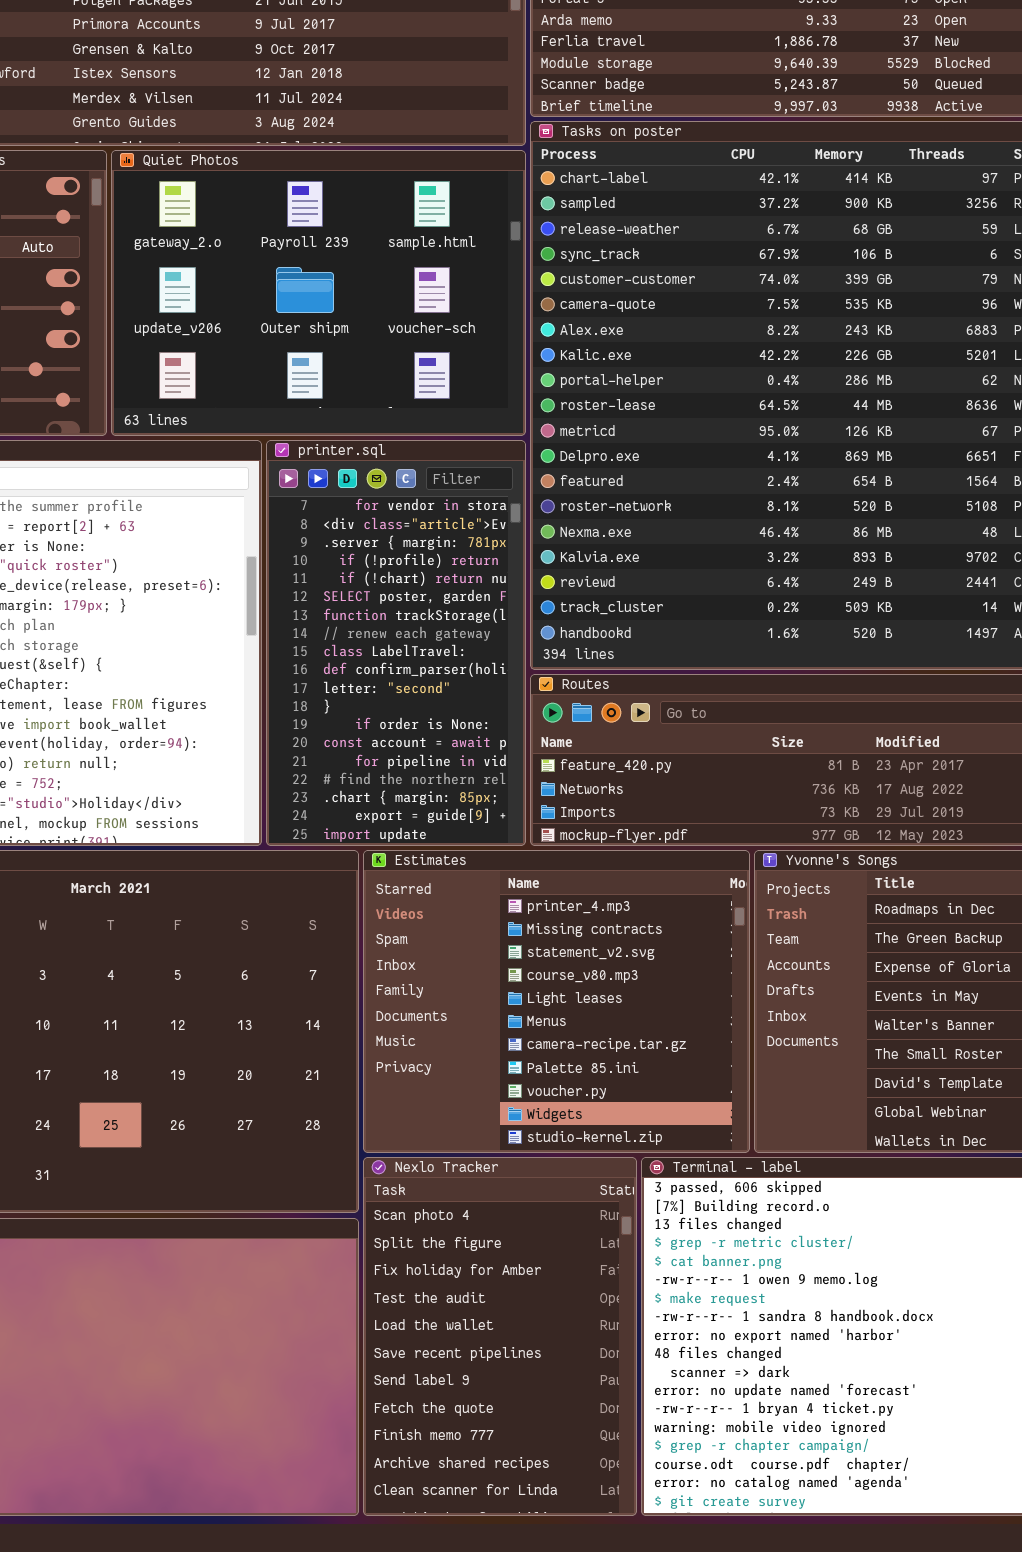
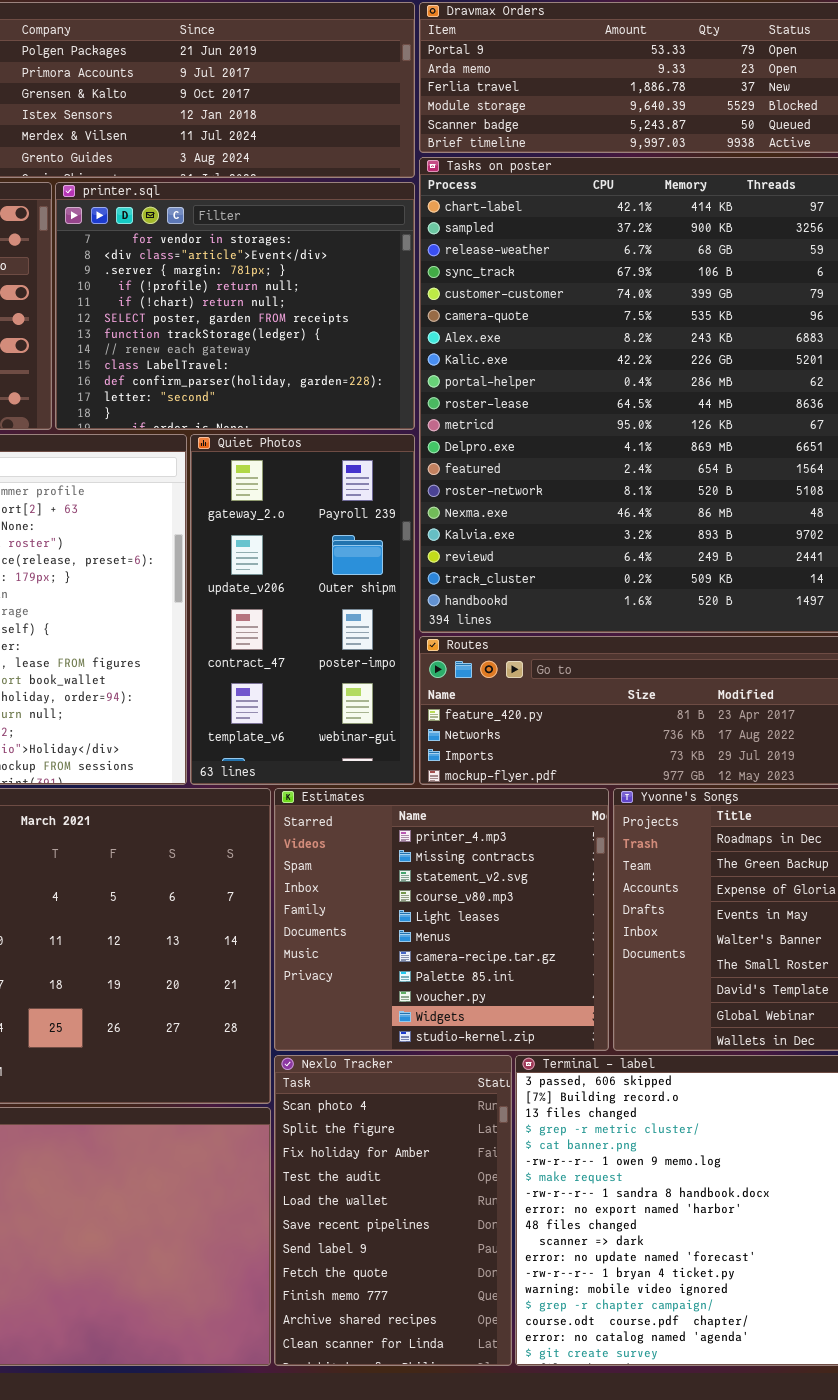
Quiet Photos: [111,150,526,436] -> [190,434,415,785], moved, resized
printer.sql: [266,440,526,846] -> [55,182,415,430], moved, resized

